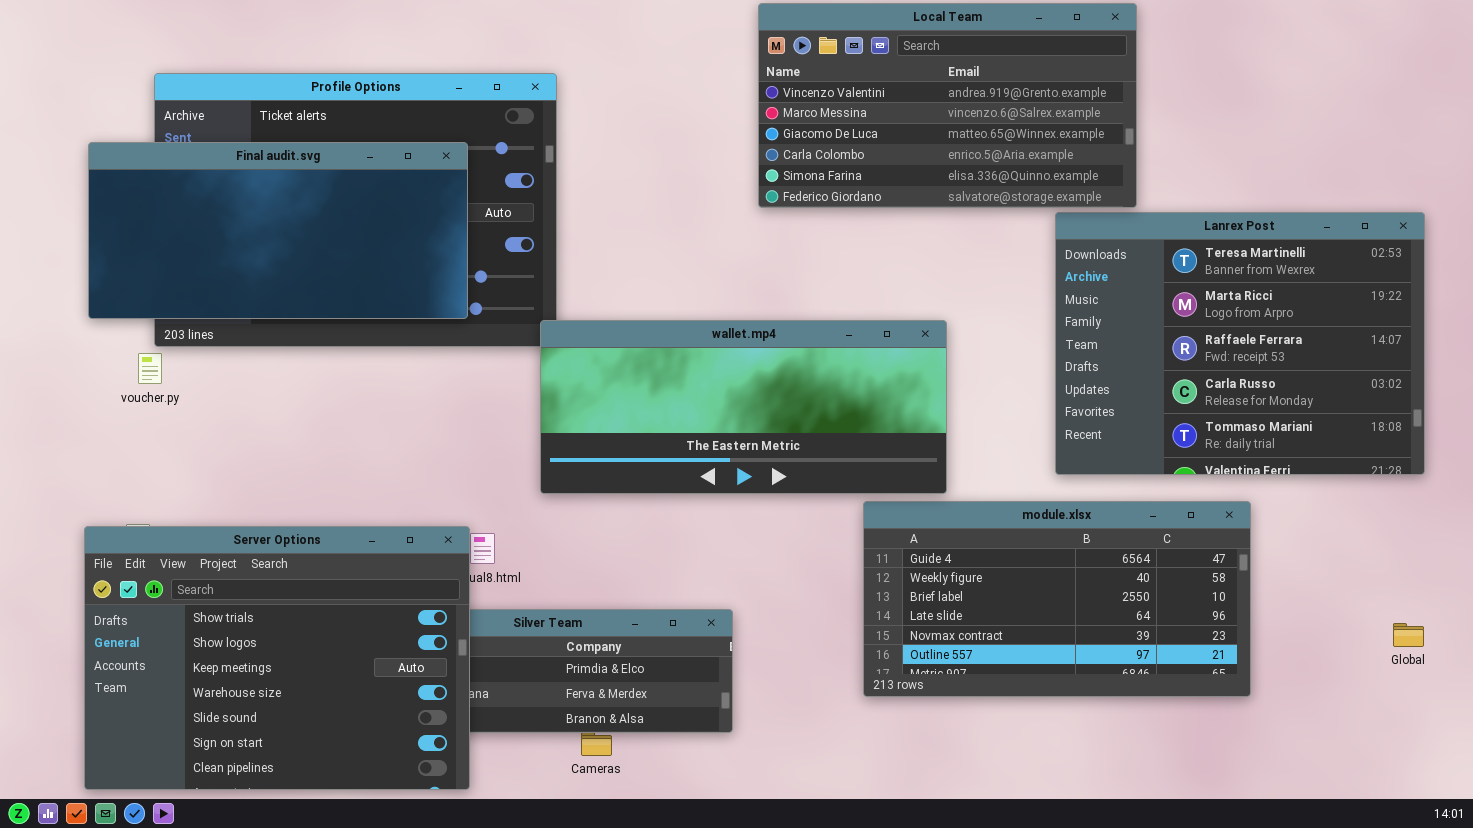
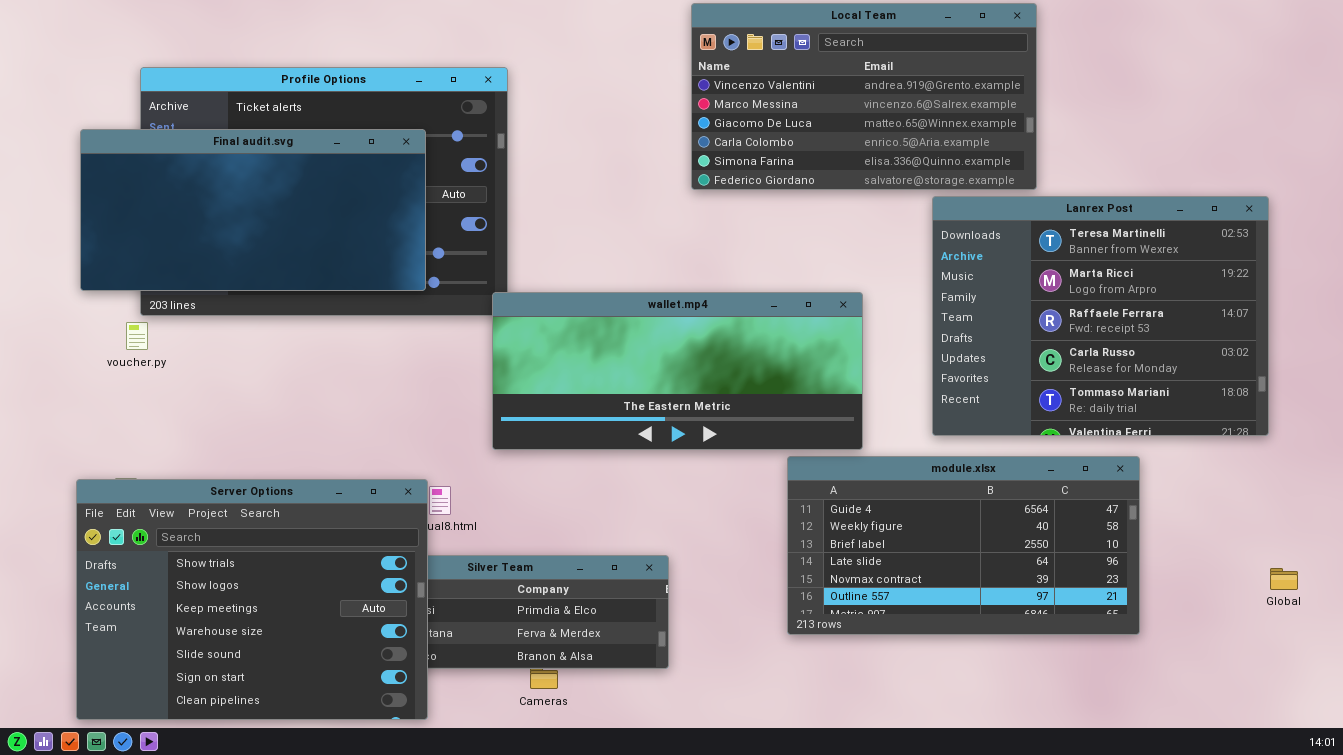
Lanrex Post: [1055,212,1425,475] -> [932,196,1269,436], moved

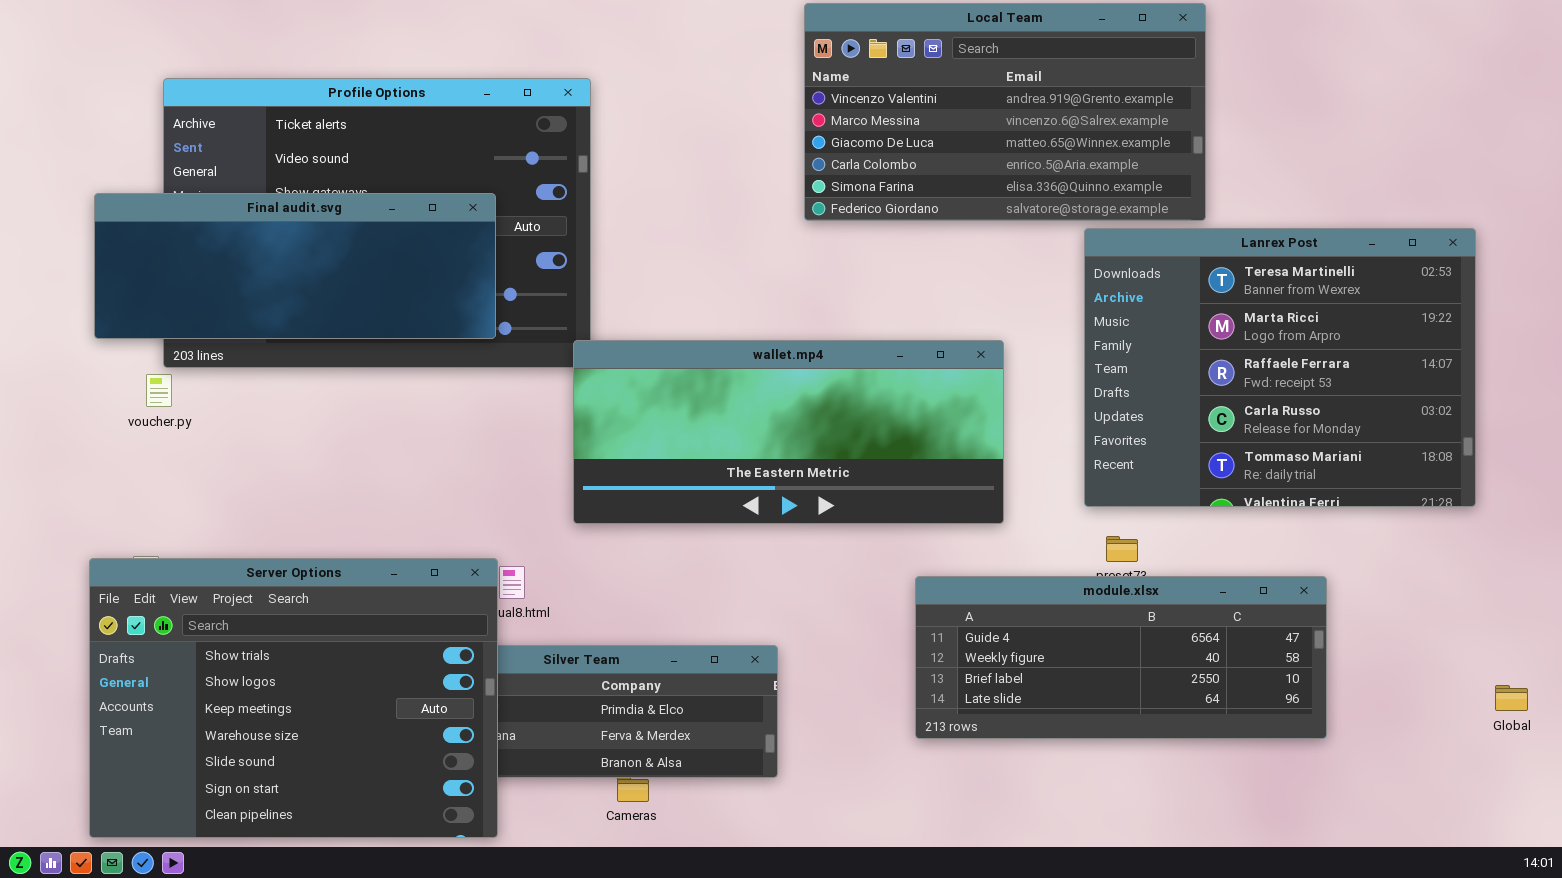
Final audit.svg: [80,129,426,291] -> [94,193,496,339], resized
module.xlsx: [787,456,1140,635] -> [915,576,1327,739], resized
Global: [1270,568,1298,590] -> [1495,685,1528,711], moved

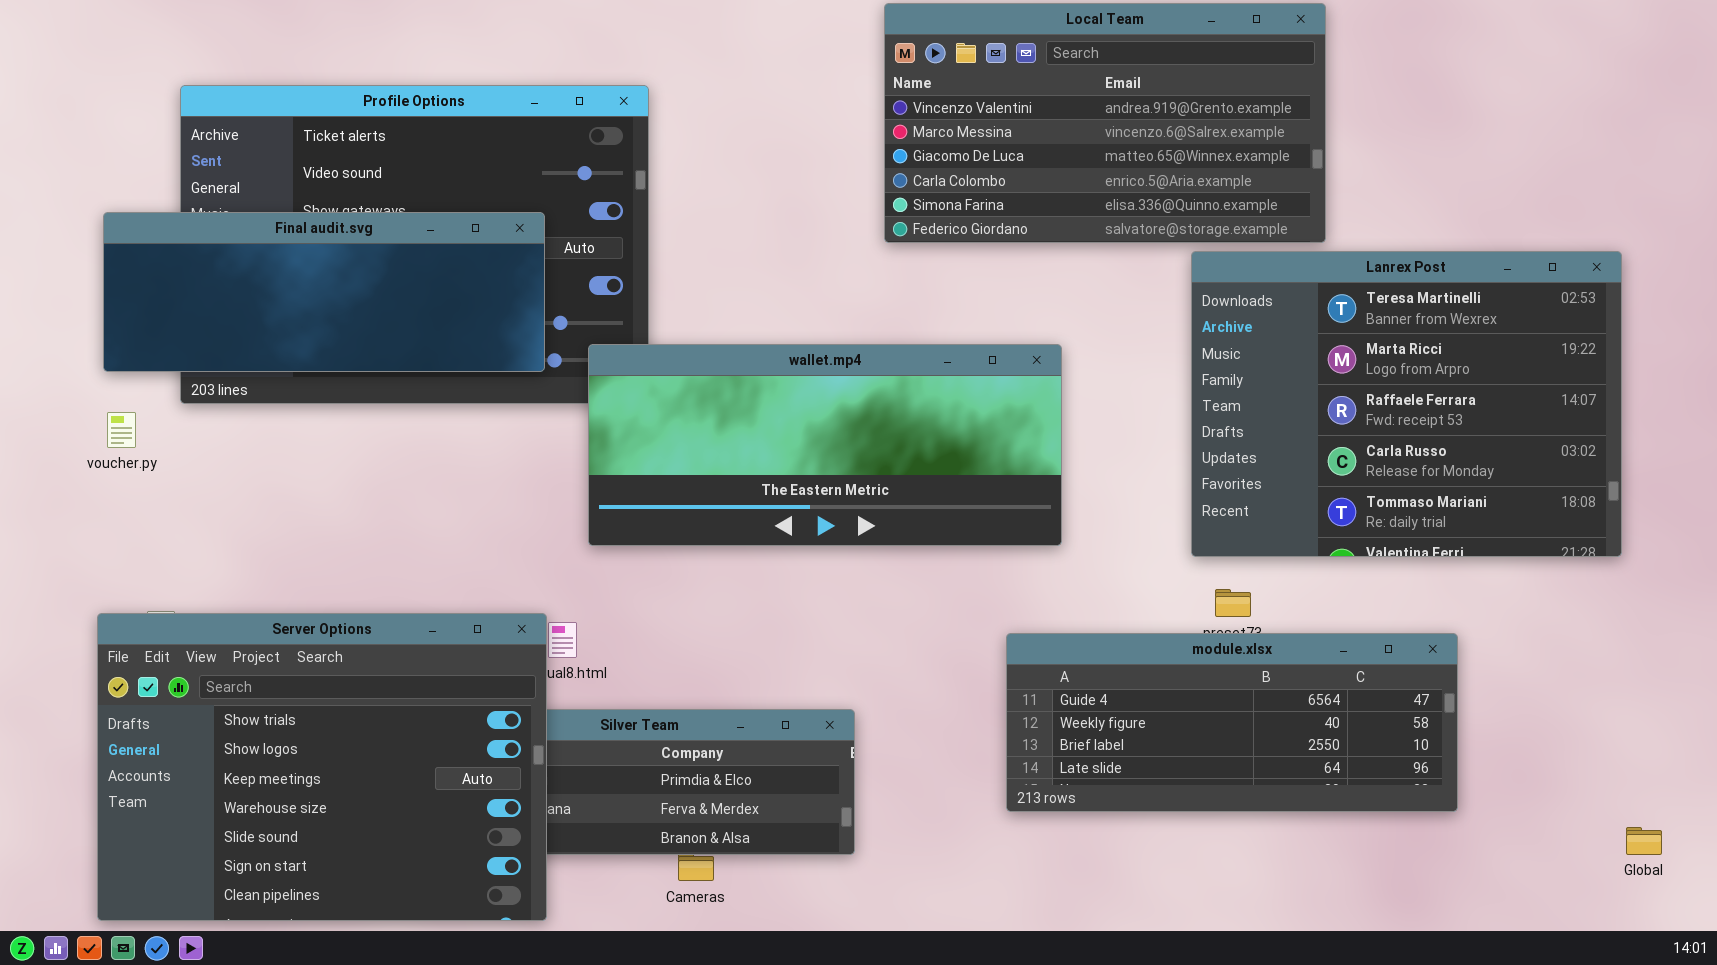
wallet.mp4: [573,340,1004,524] -> [588,344,1062,546], moved
voucher.py: [146,374,172,407] -> [107,412,136,448], moved
Global: [1495,685,1528,711] -> [1626,827,1662,855], moved

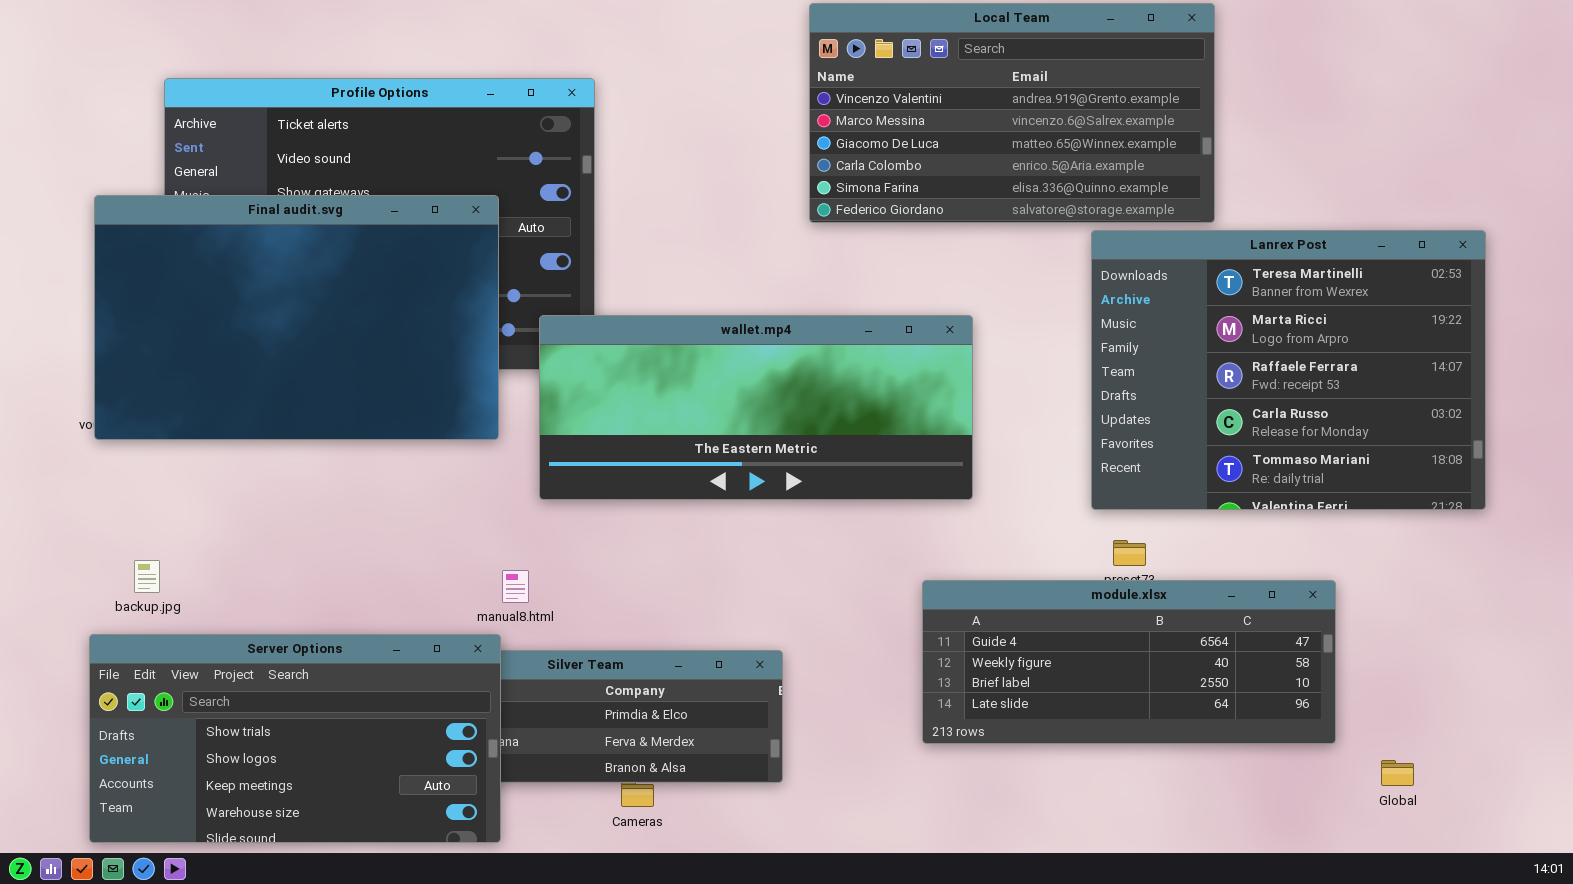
Final audit.svg: [103,212,545,372] -> [94,195,499,440], resized
Server Options: [97,613,547,921] -> [89,634,501,843], resized
Global: [1626,827,1662,855] -> [1381,760,1414,786], moved

